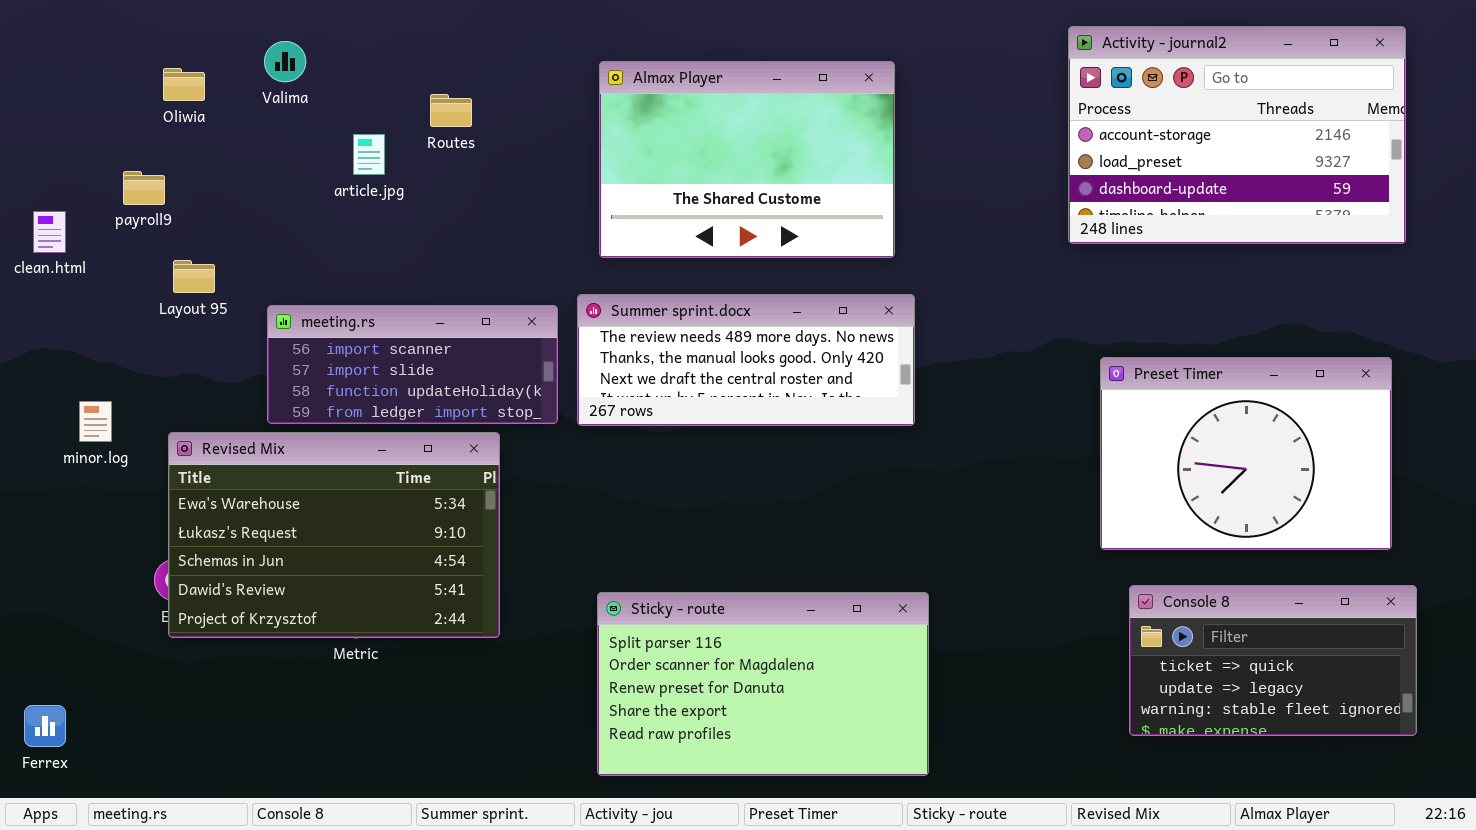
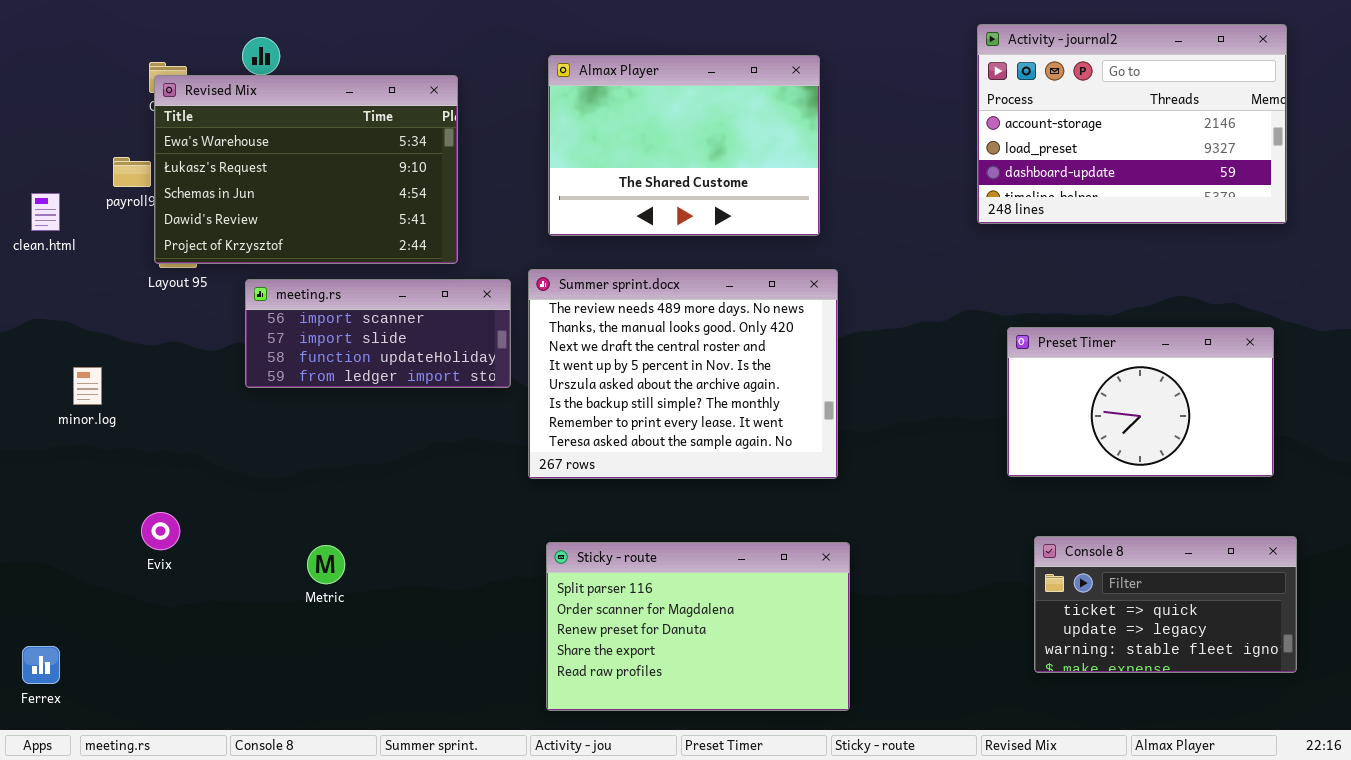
Summer sprint.docx: [577,294,915,426] -> [528,269,838,479], resized
Preset Timer: [1100,357,1392,550] -> [1007,327,1274,477], resized
Revised Mix: [168,432,500,638] -> [154,75,458,264], moved

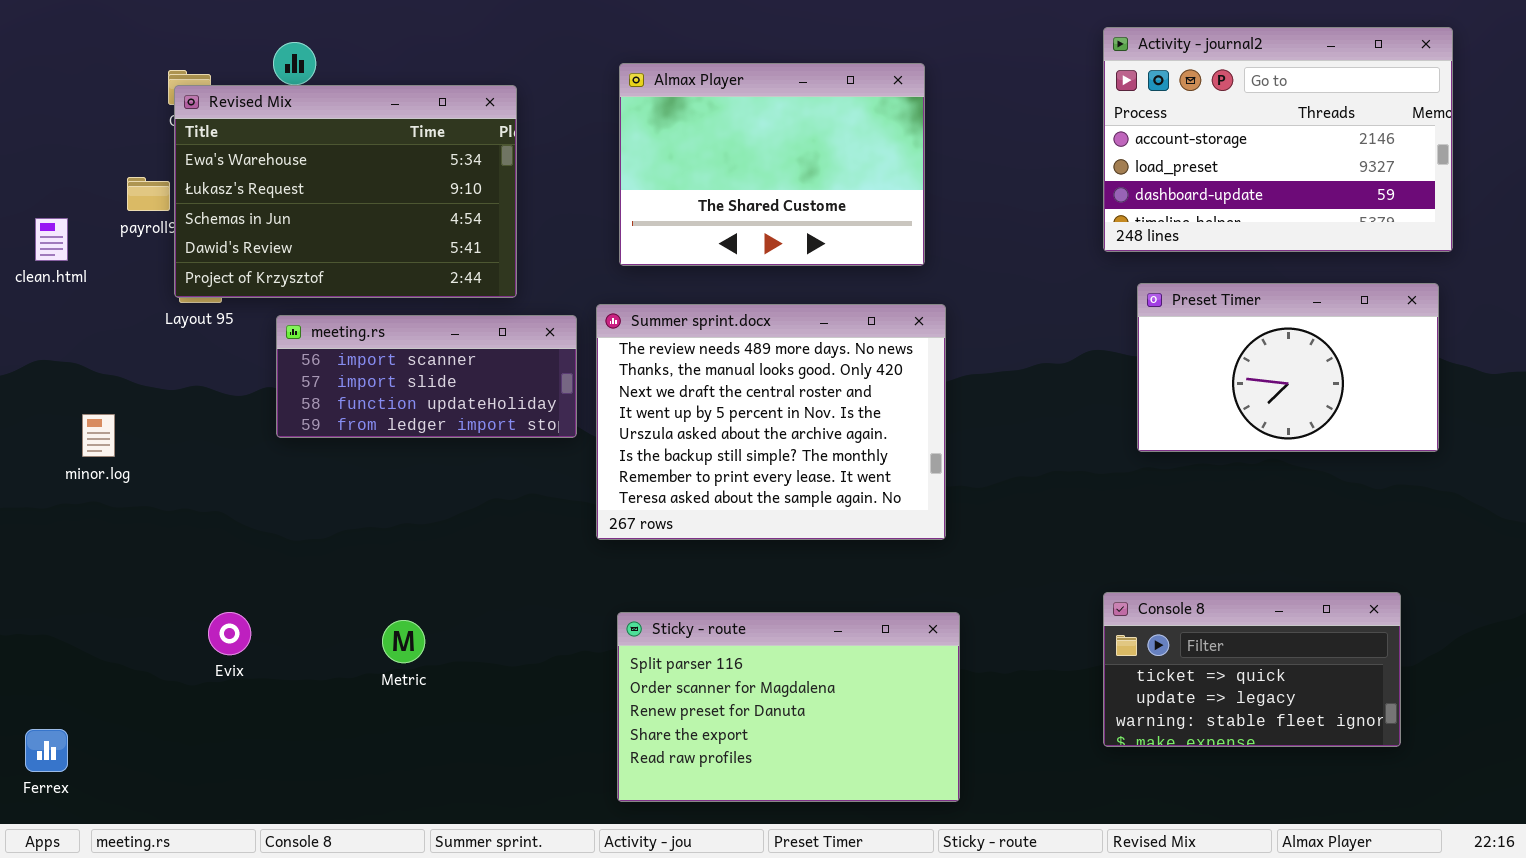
Preset Timer: [1007,327,1274,477] -> [1137,283,1439,452], moved
Evix: [141,512,180,550] -> [208,612,251,655], moved
Console 8: [1034,536,1297,673] -> [1103,592,1401,747], moved
Metric: [307,545,345,584] -> [382,620,425,663], moved

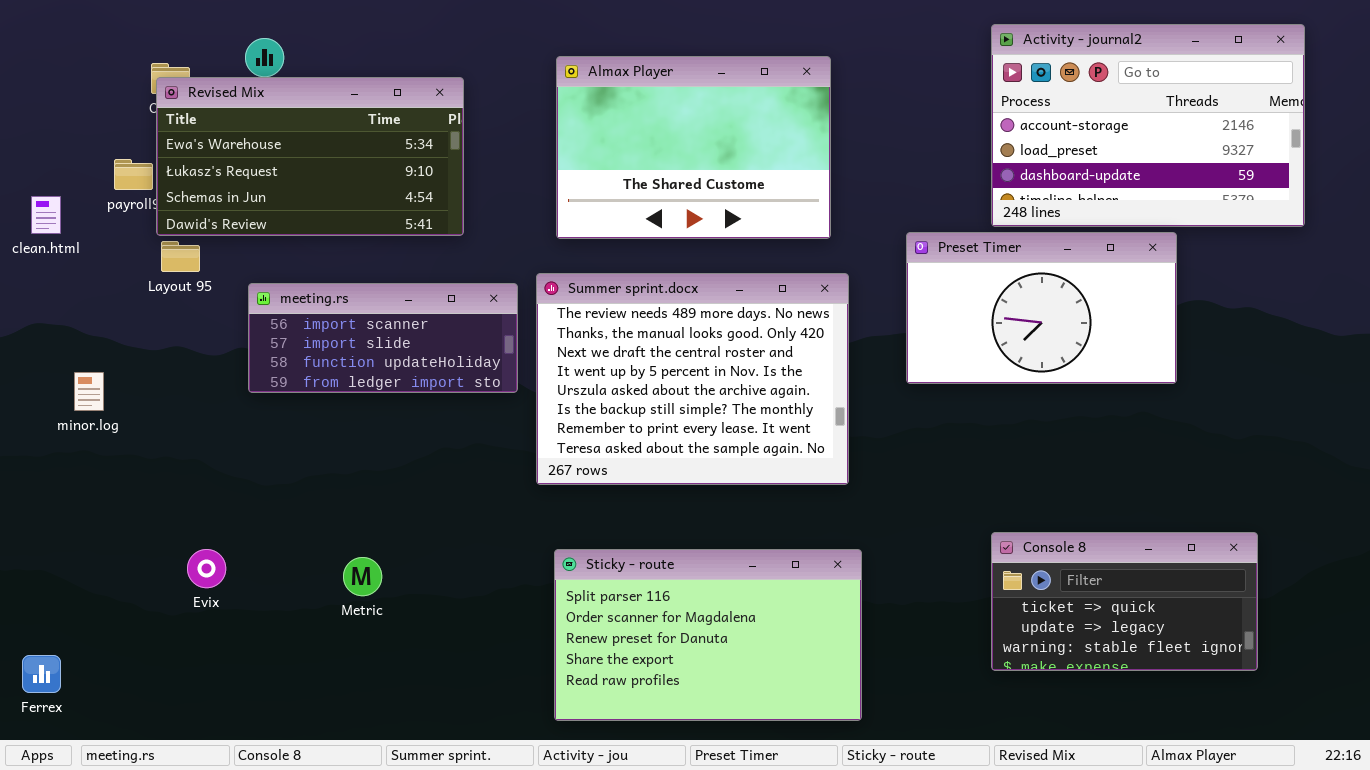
Revised Mix: [174,85,517,298] -> [156,77,464,236], resized
Preset Timer: [1137,283,1439,452] -> [906,232,1177,384], moved

